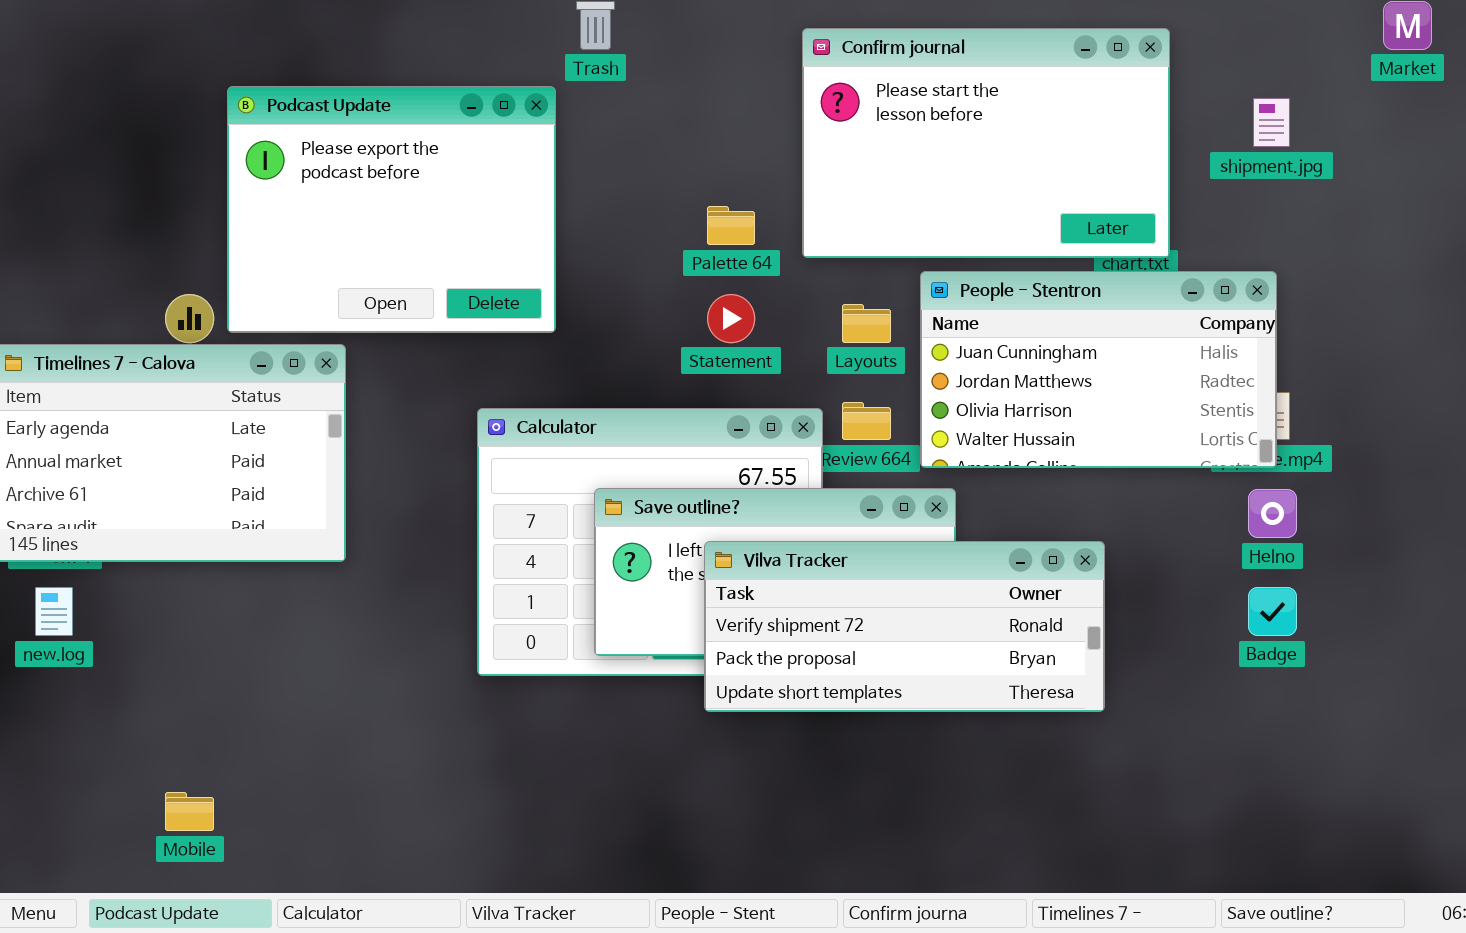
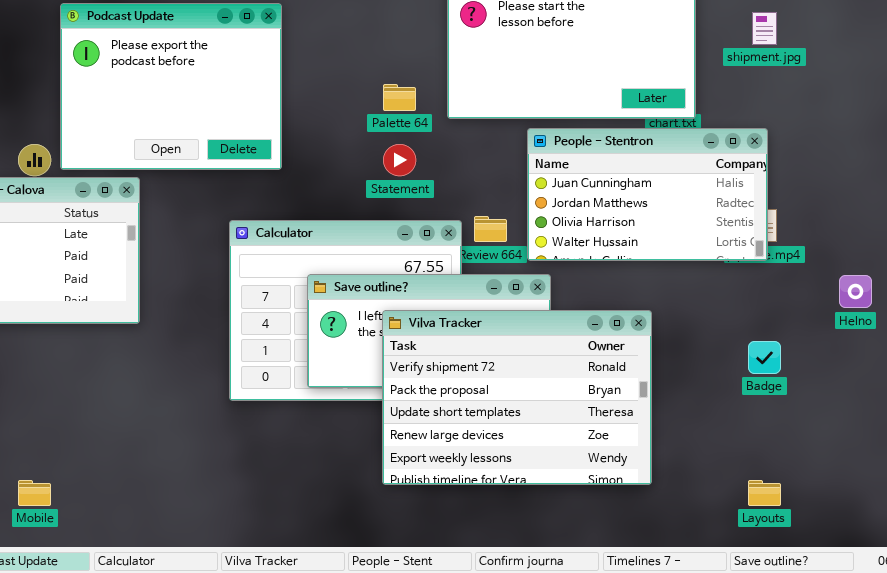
Layouts: [842,304,891,343] -> [748,480,781,506], moved
Helno: [1248,489,1297,538] -> [839,275,872,308], moved
Vilva Tracker: [704,541,1105,712] -> [382,310,652,485], resized

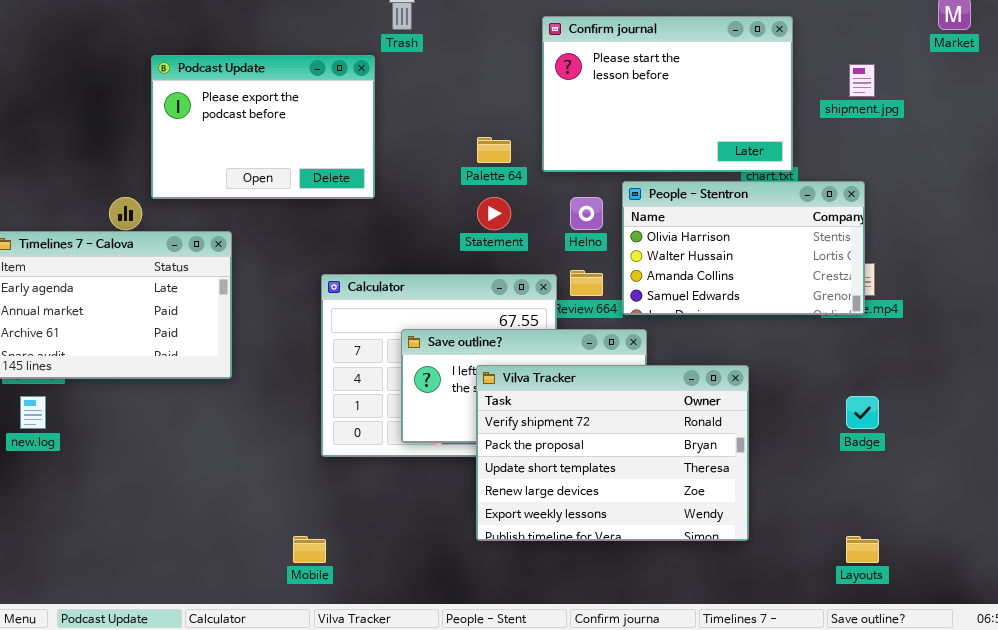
Podcast Update: [60,3,282,170] -> [151,55,375,199], resized
People - Stentron: [527,128,768,261] -> [622,181,865,315], scrolled down 2 rows
Helno: [839,275,872,308] -> [570,197,603,230], moved
Mobile: [18,480,51,506] -> [293,536,326,563], moved

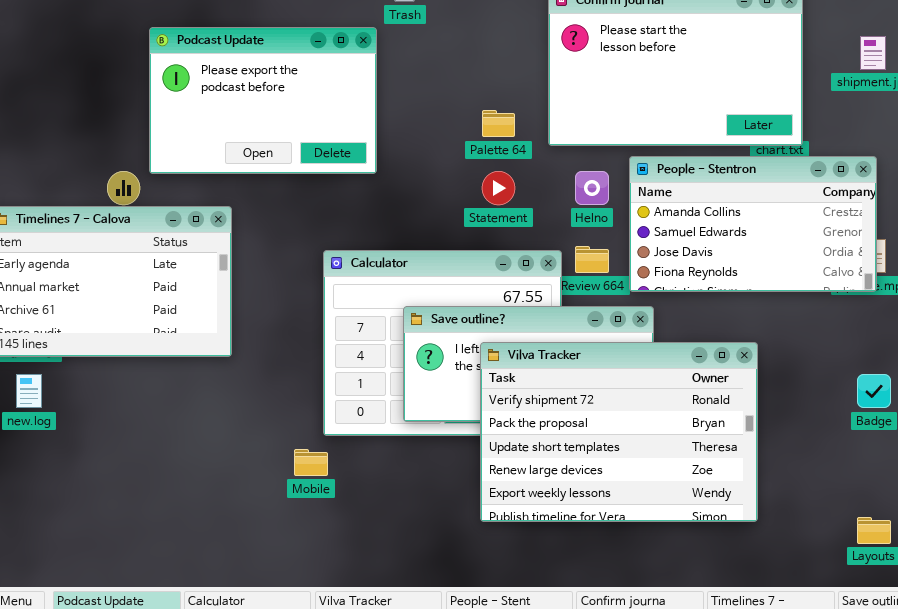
People - Stentron: [622,181,865,315] -> [629,156,877,292], scrolled down 2 rows
Mobile: [293,536,326,563] -> [294,449,328,476], moved

